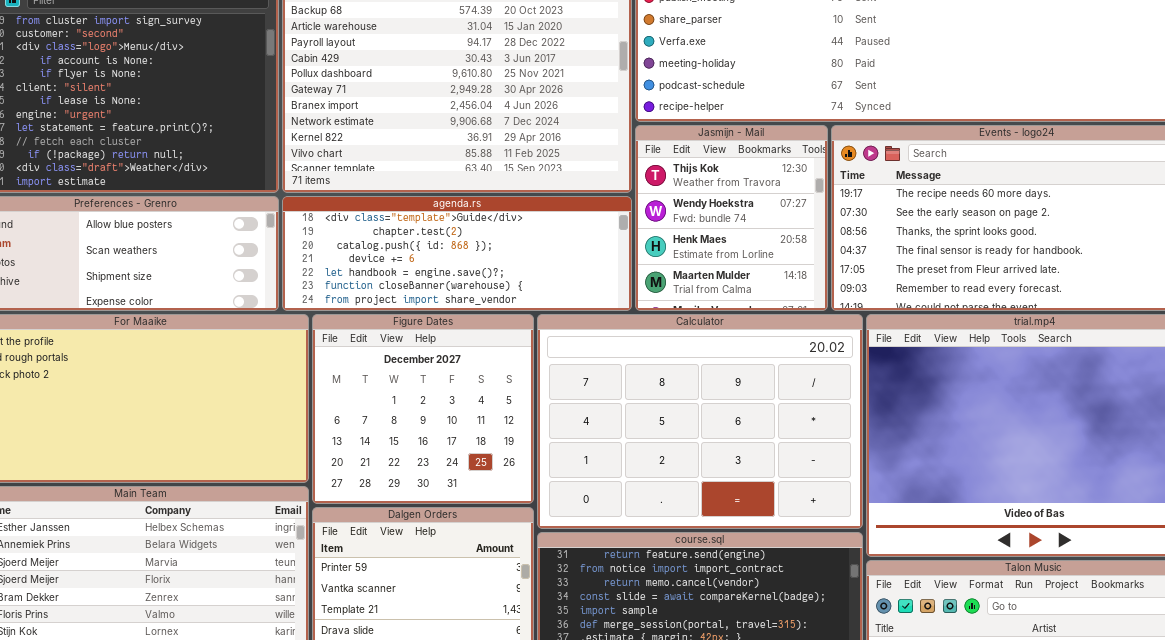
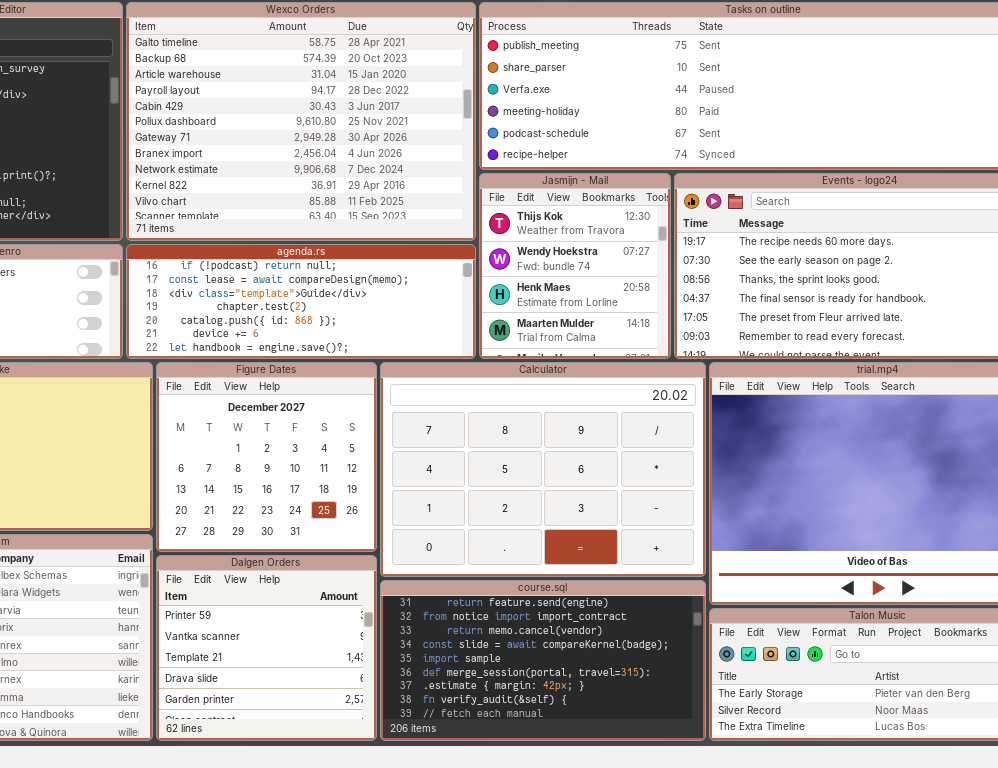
agenda.rs: [282,196,632,311] -> [126,244,476,359], scrolled up 2 rows

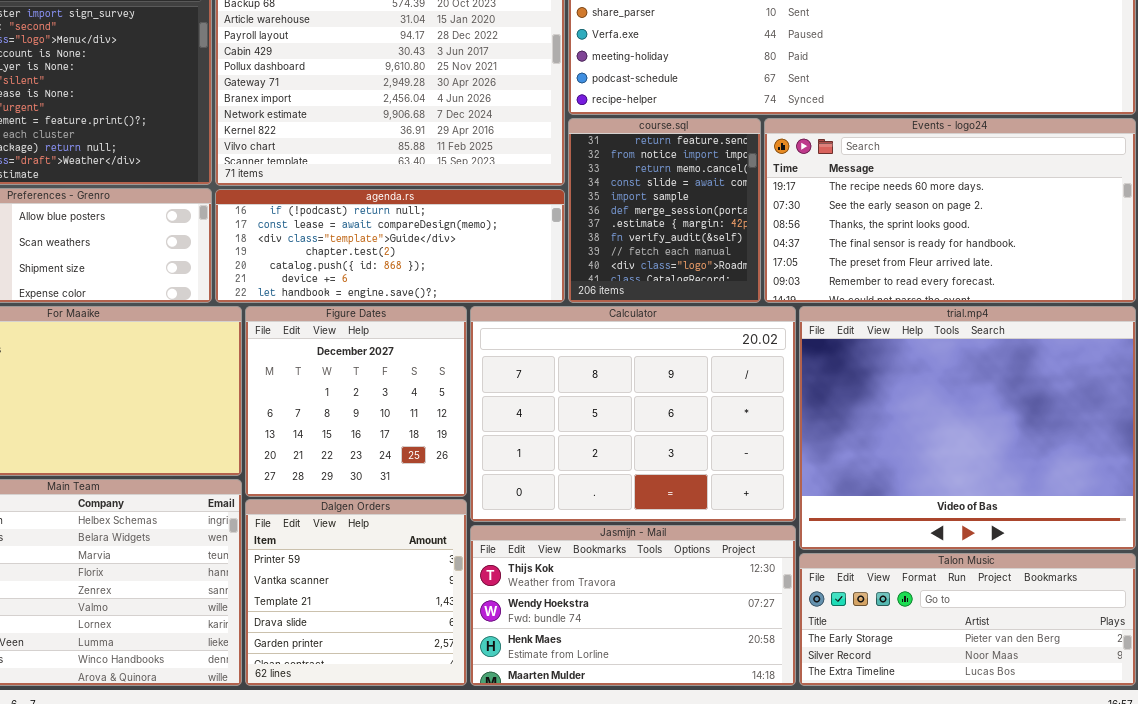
Jasmijn - Mail: [479,173,671,359] -> [470,525,796,686], moved, resized
course.sql: [380,580,706,741] -> [568,118,761,303], moved, resized

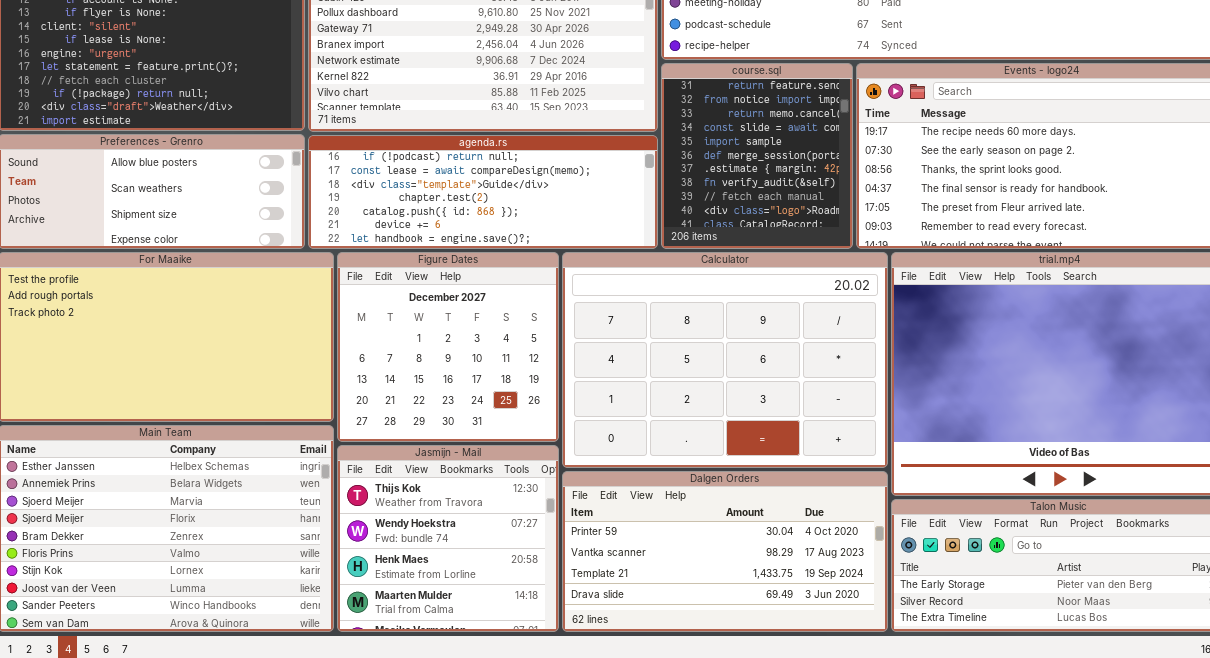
Dalgen Orders: [245,499,467,686] -> [562,471,888,632], moved, resized
Jasmijn - Mail: [470,525,796,686] -> [337,445,559,632], moved, resized

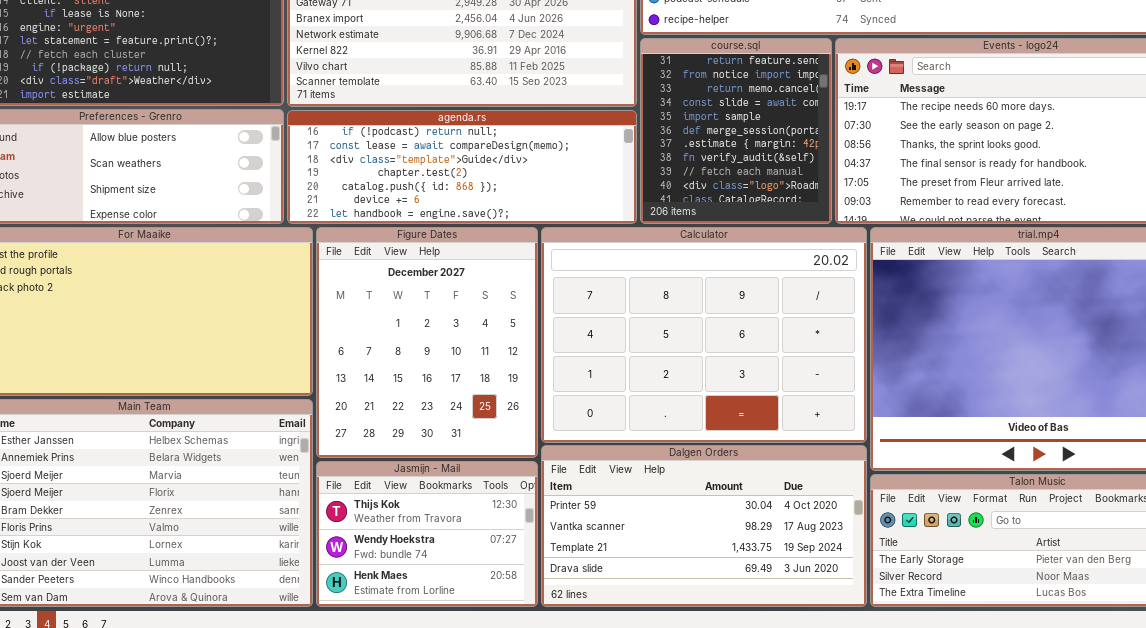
Figure Dates: [337,252,559,442] -> [316,227,538,458], resized
Jasmijn - Mail: [337,445,559,632] -> [316,461,538,607], resized

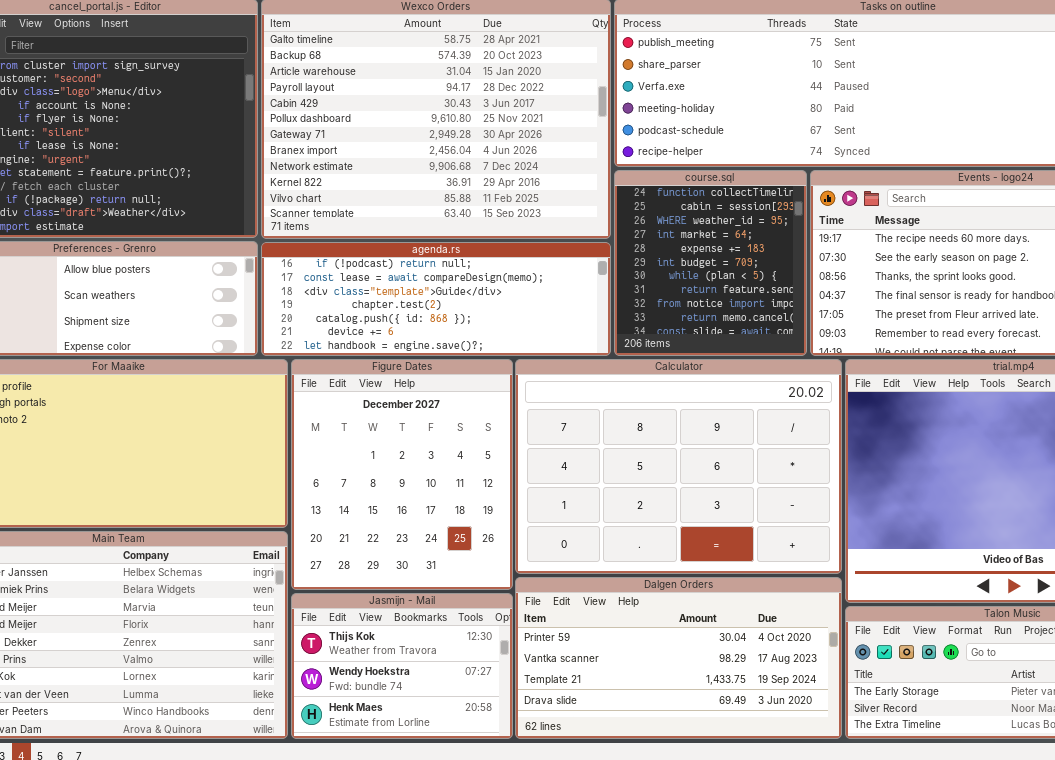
course.sql: [640,38,832,224] -> [614,170,807,356], scrolled up 7 rows

